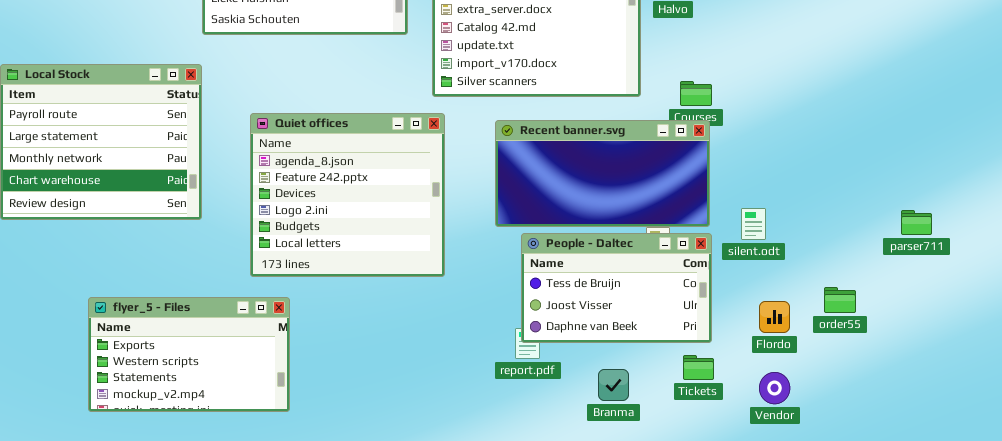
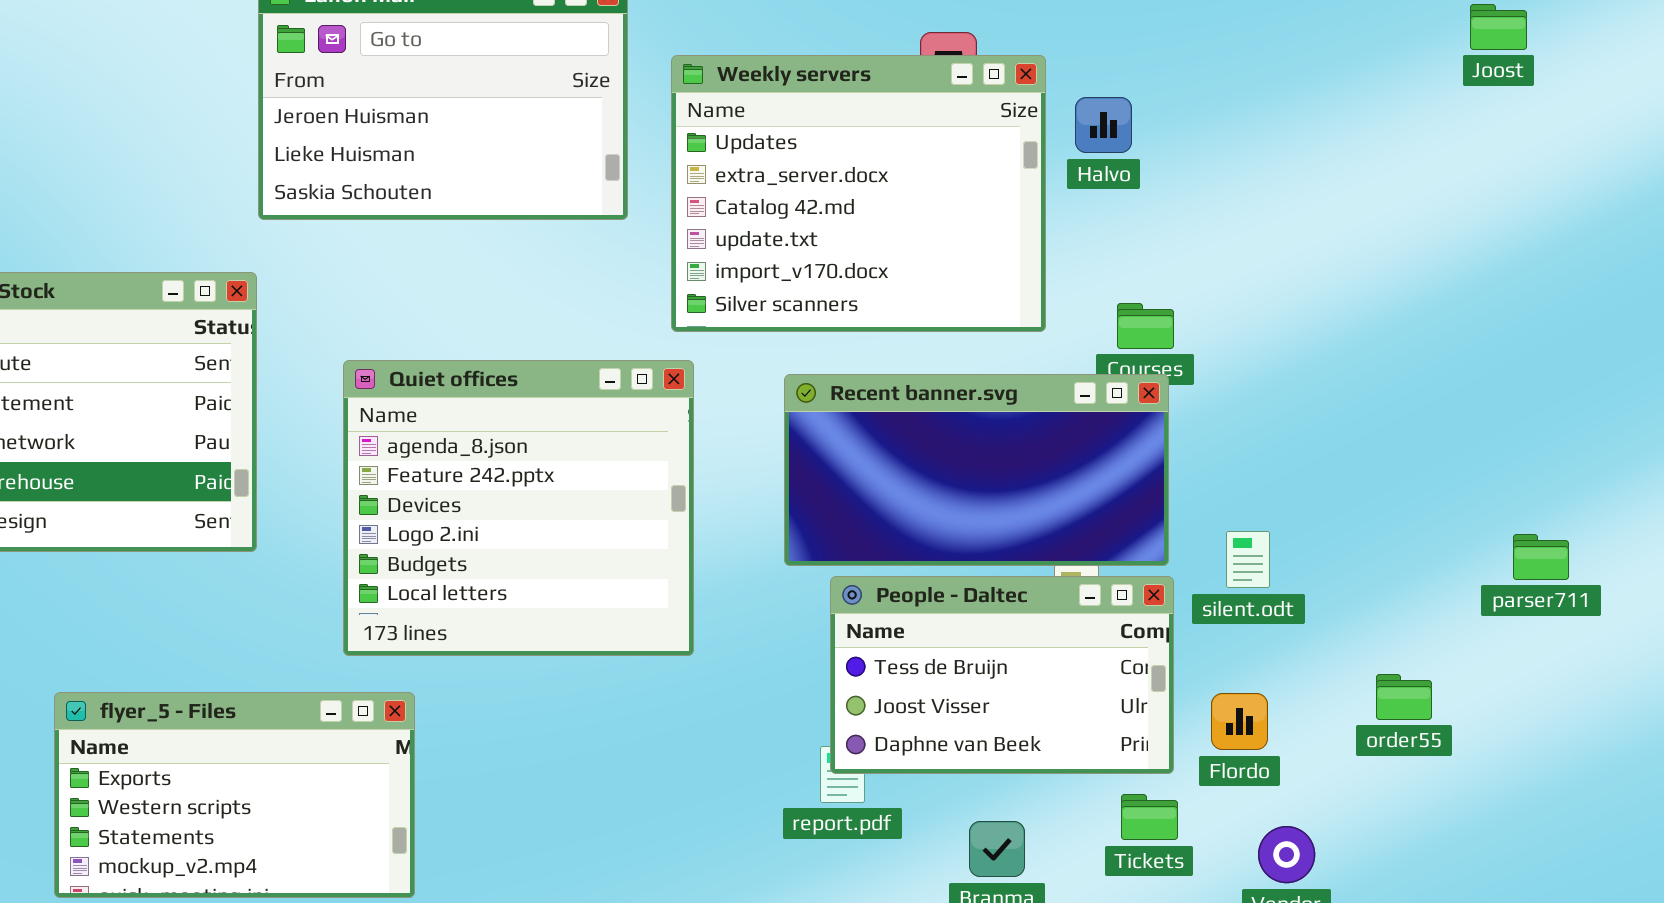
Flordo: [759,301,790,333] -> [1211,693,1268,750], moved

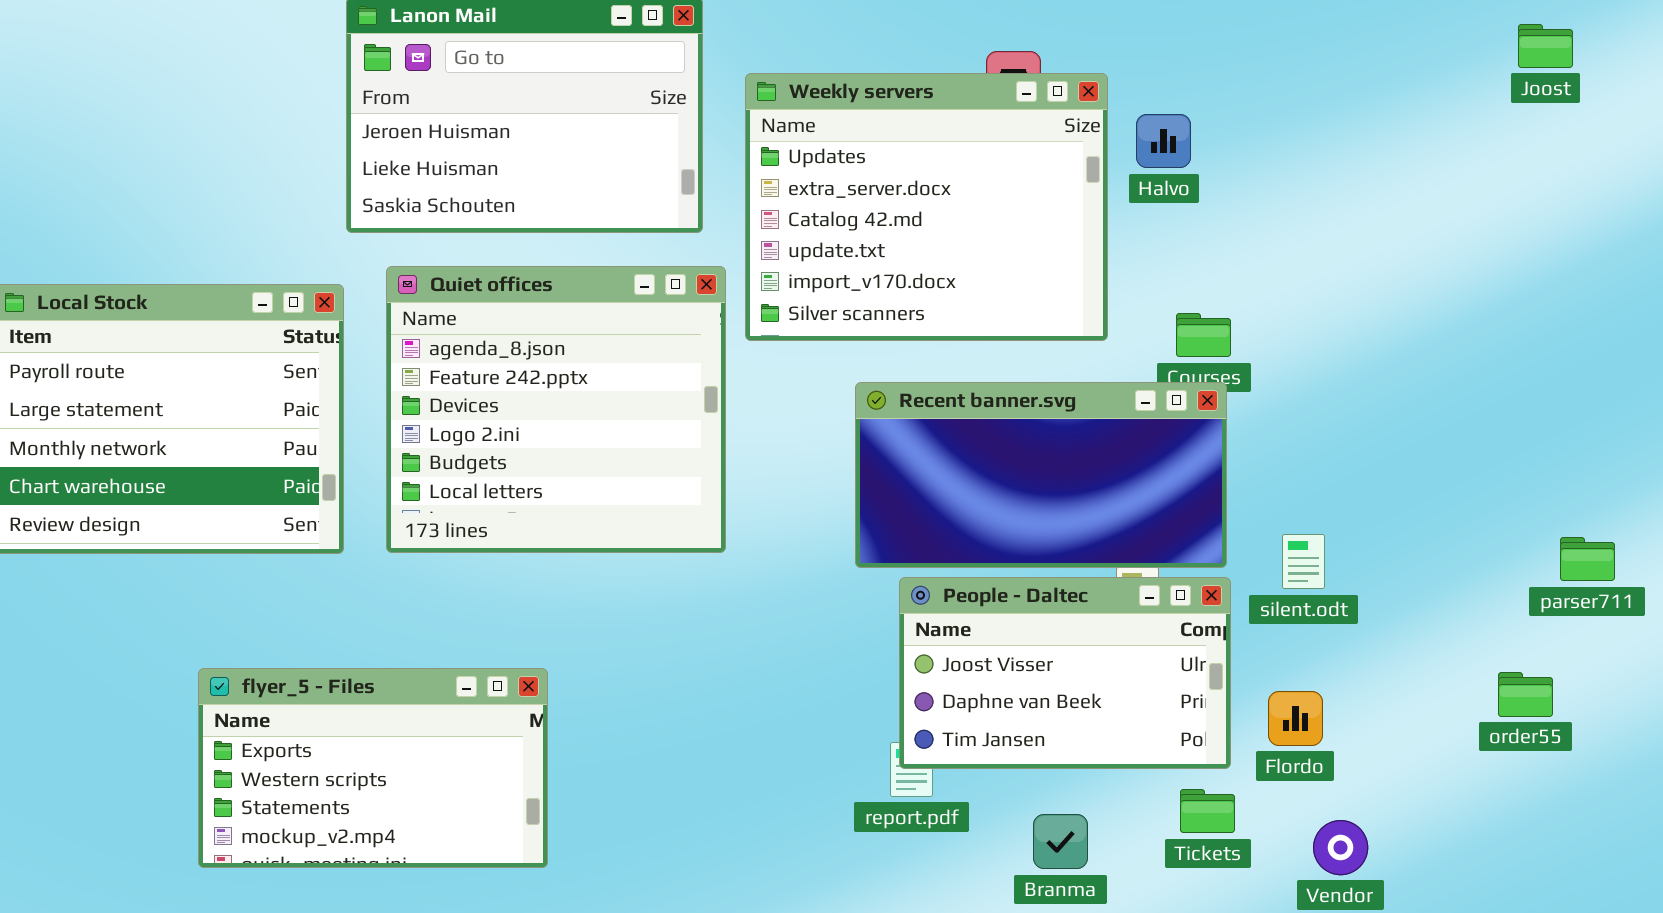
Quiet offices: [343,360,694,656] -> [386,266,726,553], moved
People - Daltec: [830,576,1174,774] -> [899,577,1231,769], scrolled down 1 row
order55: [1376,674,1432,720] -> [1498,672,1553,717], moved
flyer_5 - Files: [54,692,415,898] -> [198,668,548,868], moved

